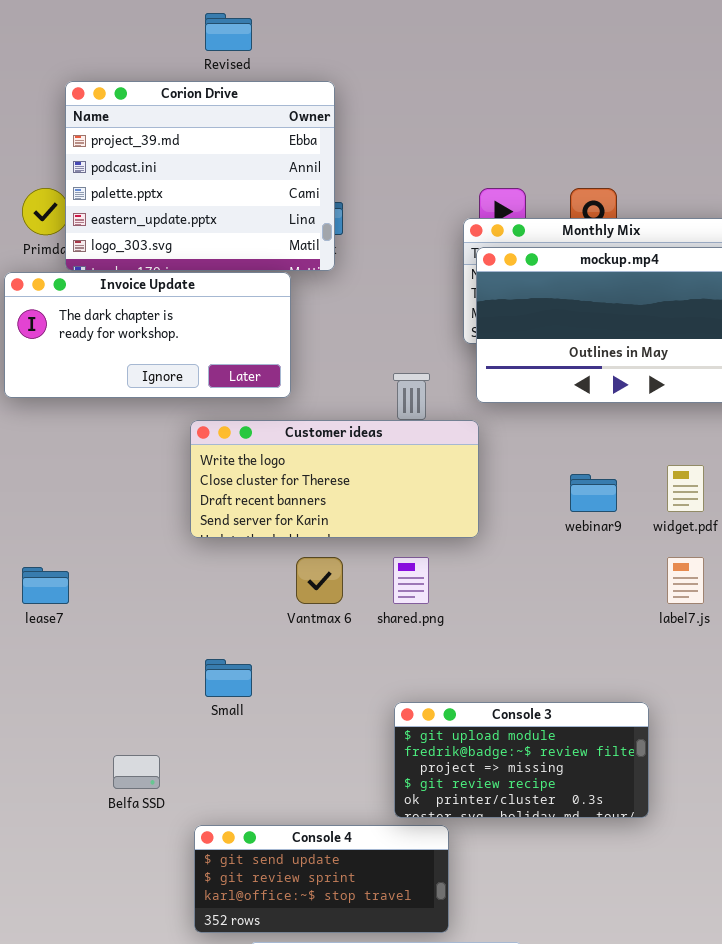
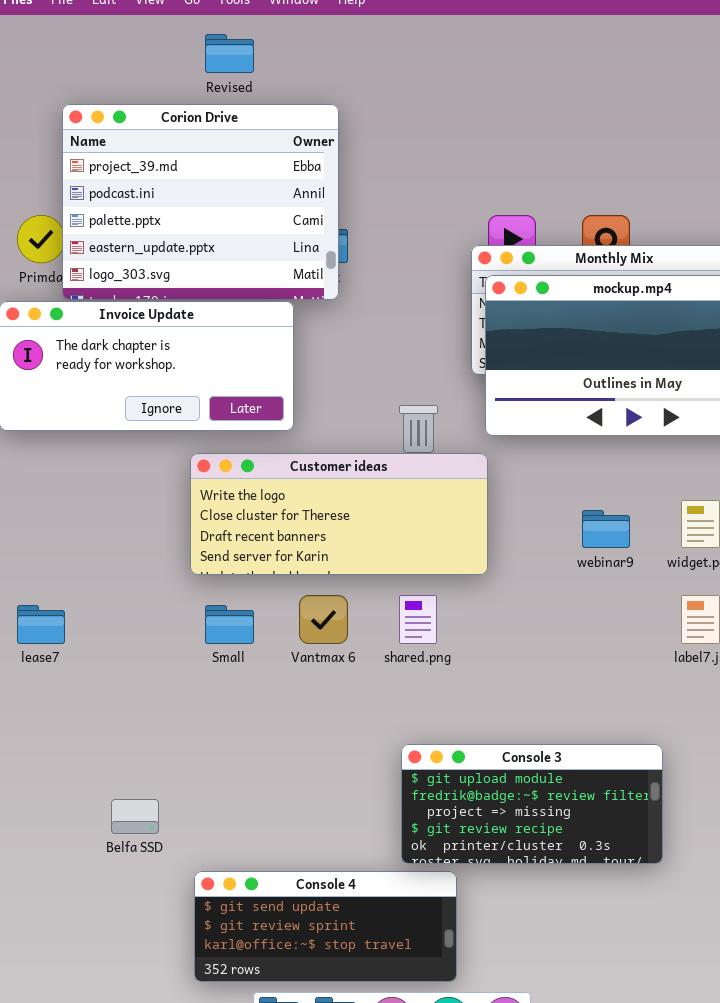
Small: [205,659,252,697] -> [205,605,254,644], moved

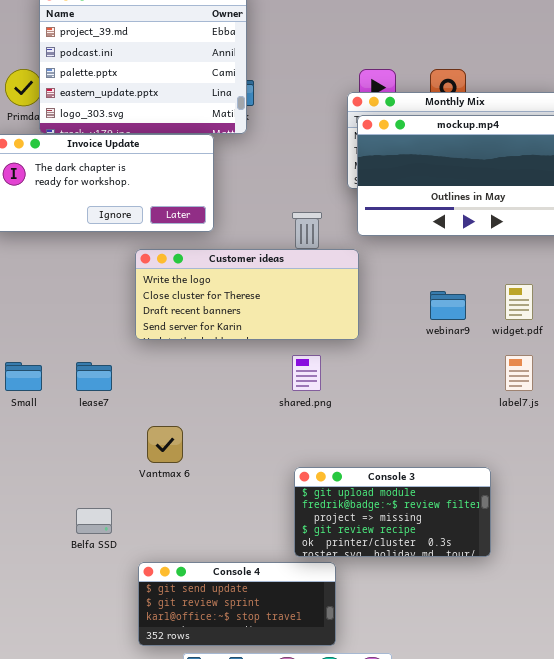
Vantmax 6: [299,595,348,644] -> [147,426,183,463], moved
lease7: [17,605,65,644] -> [76,362,112,391], moved
Small: [205,605,254,644] -> [5,362,42,391], moved

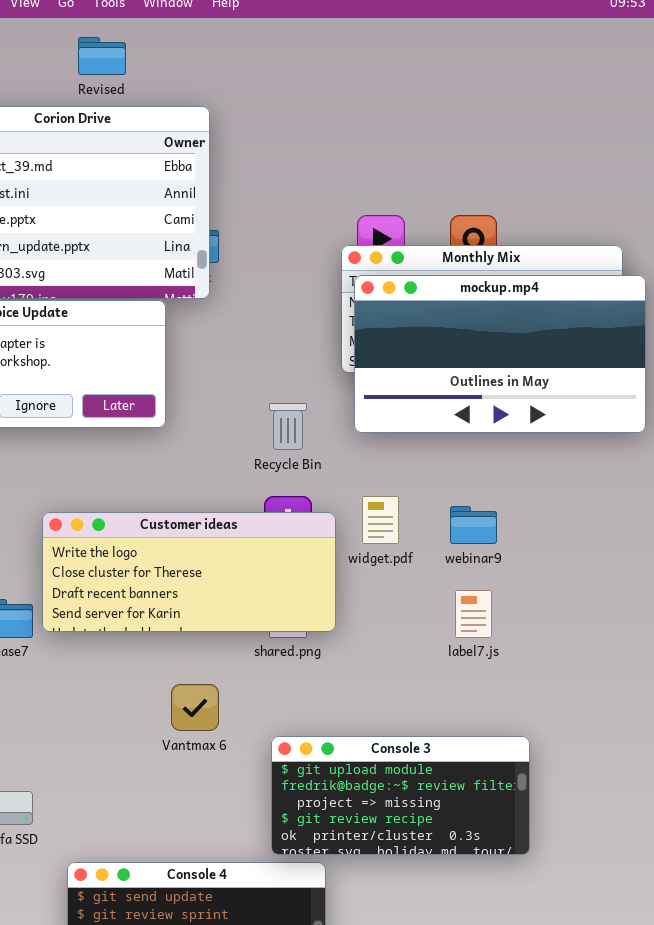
Customer ideas: [135,249,359,340] -> [42,512,336,632], moved
widget.pdf: [505,284,533,320] -> [362,496,399,544], moved
label7.js: [505,355,533,391] -> [455,590,492,638], moved
Vantmax 6: [147,426,183,463] -> [171,684,219,731], moved

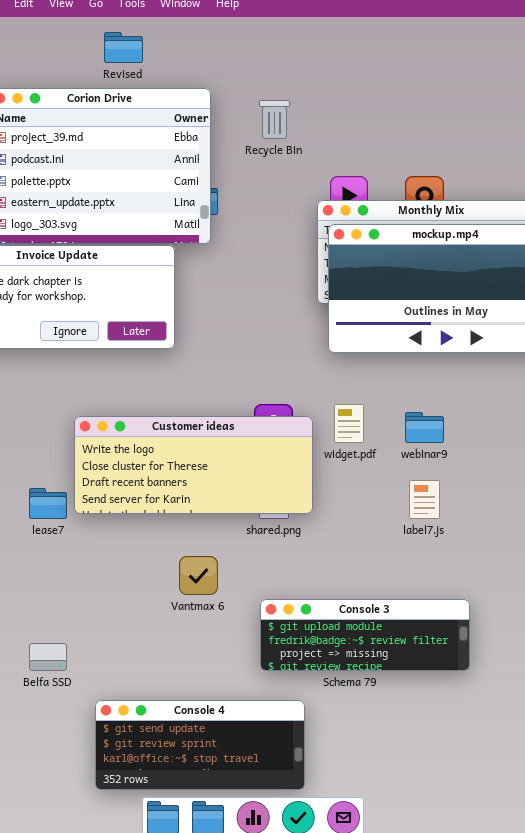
Recycle Bin: [269,403,307,450] -> [259,100,290,139], moved
Console 3: [271,736,530,855] -> [260,599,470,671], resized

